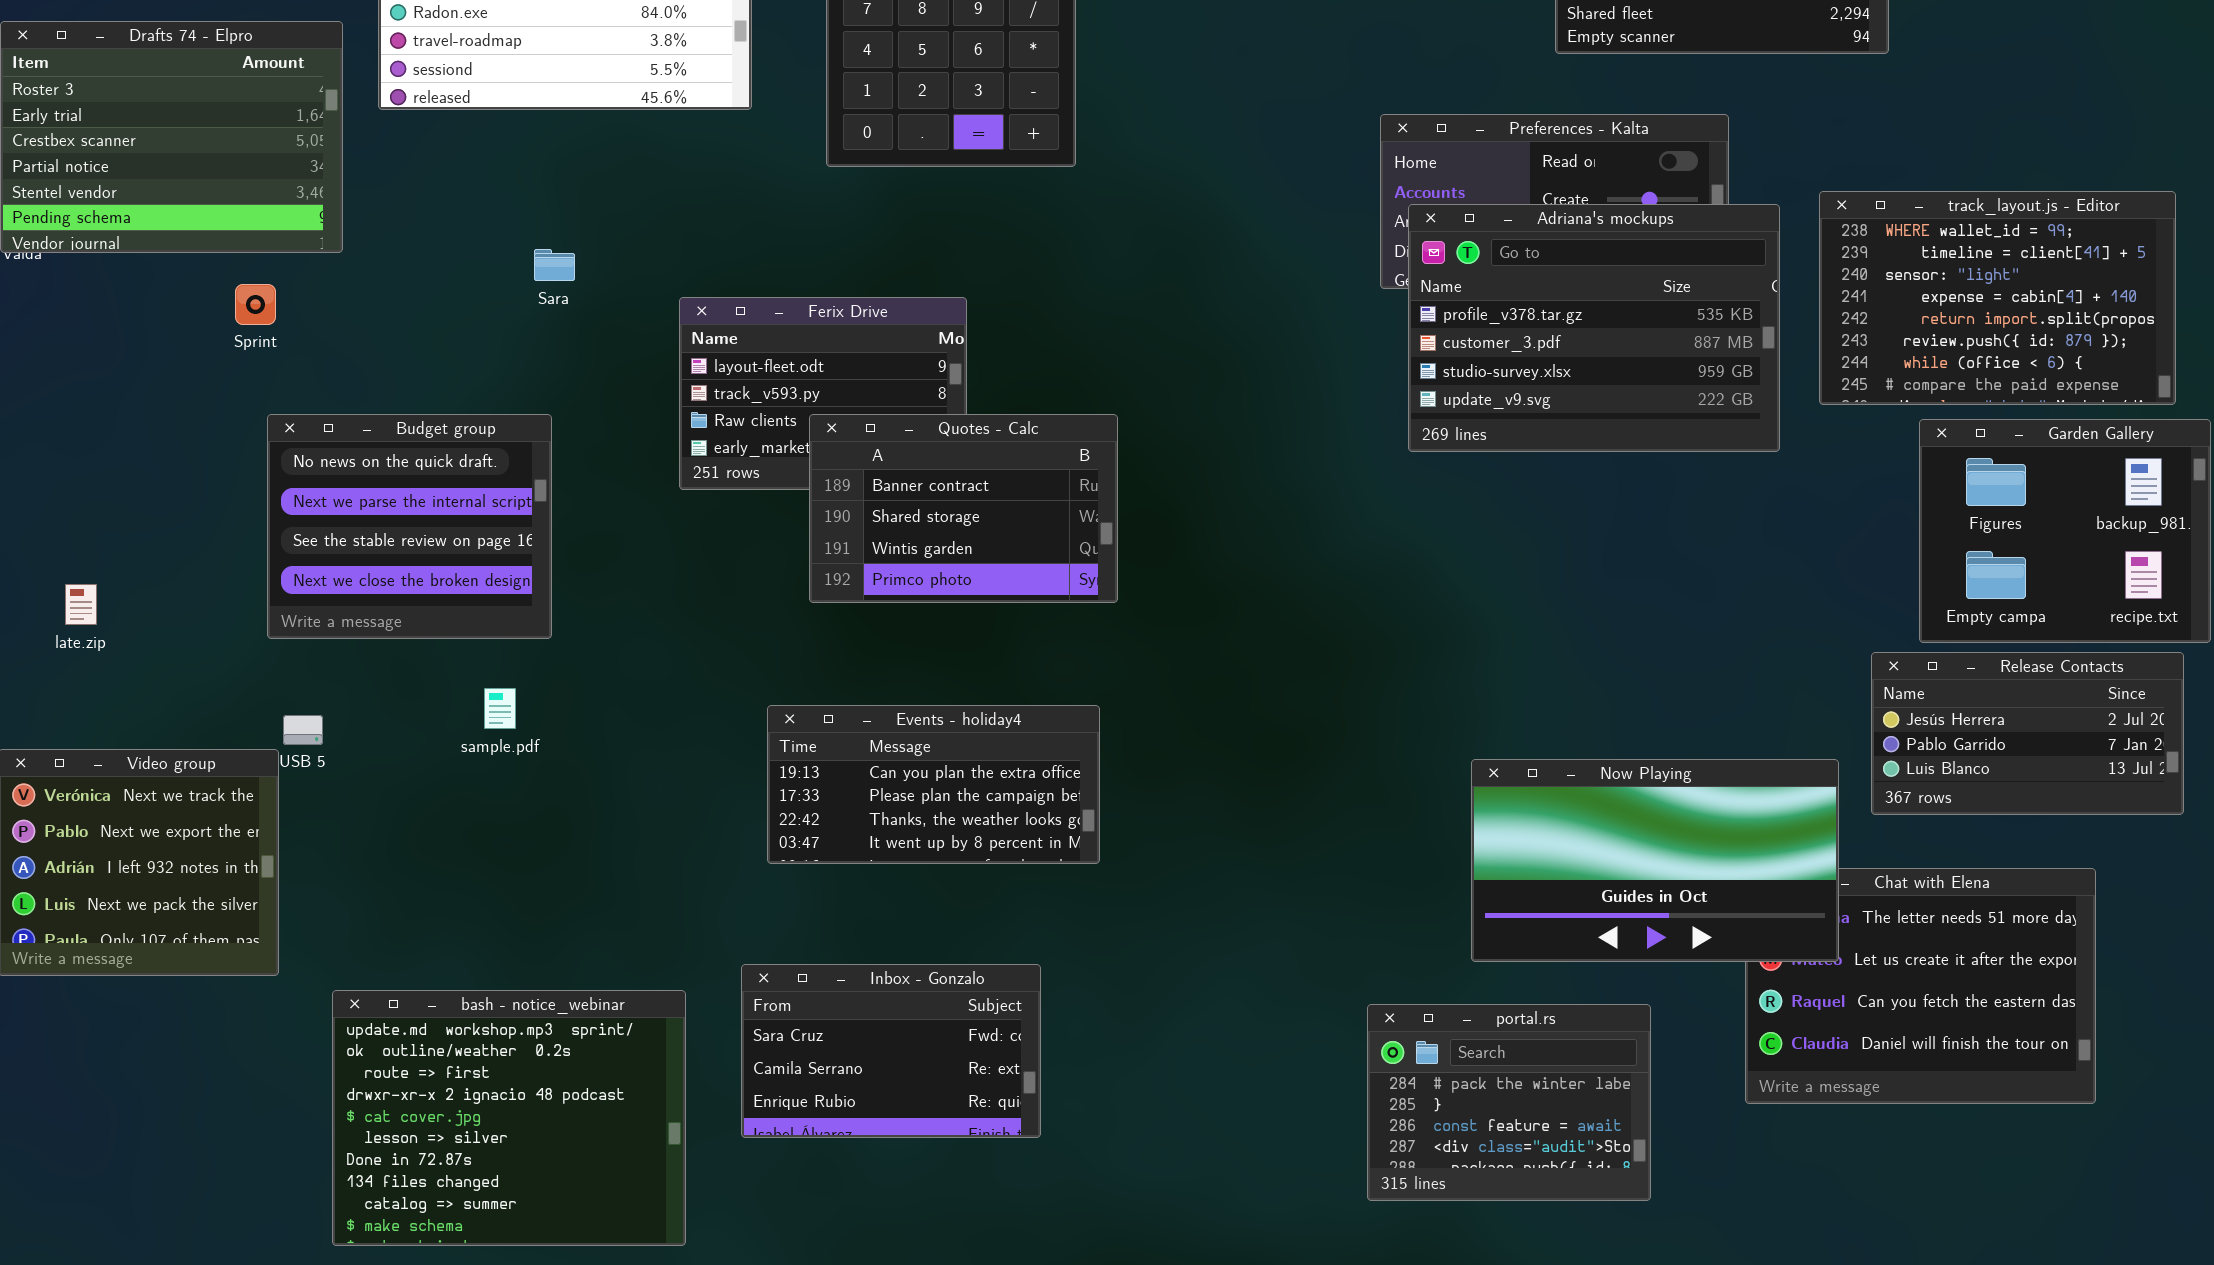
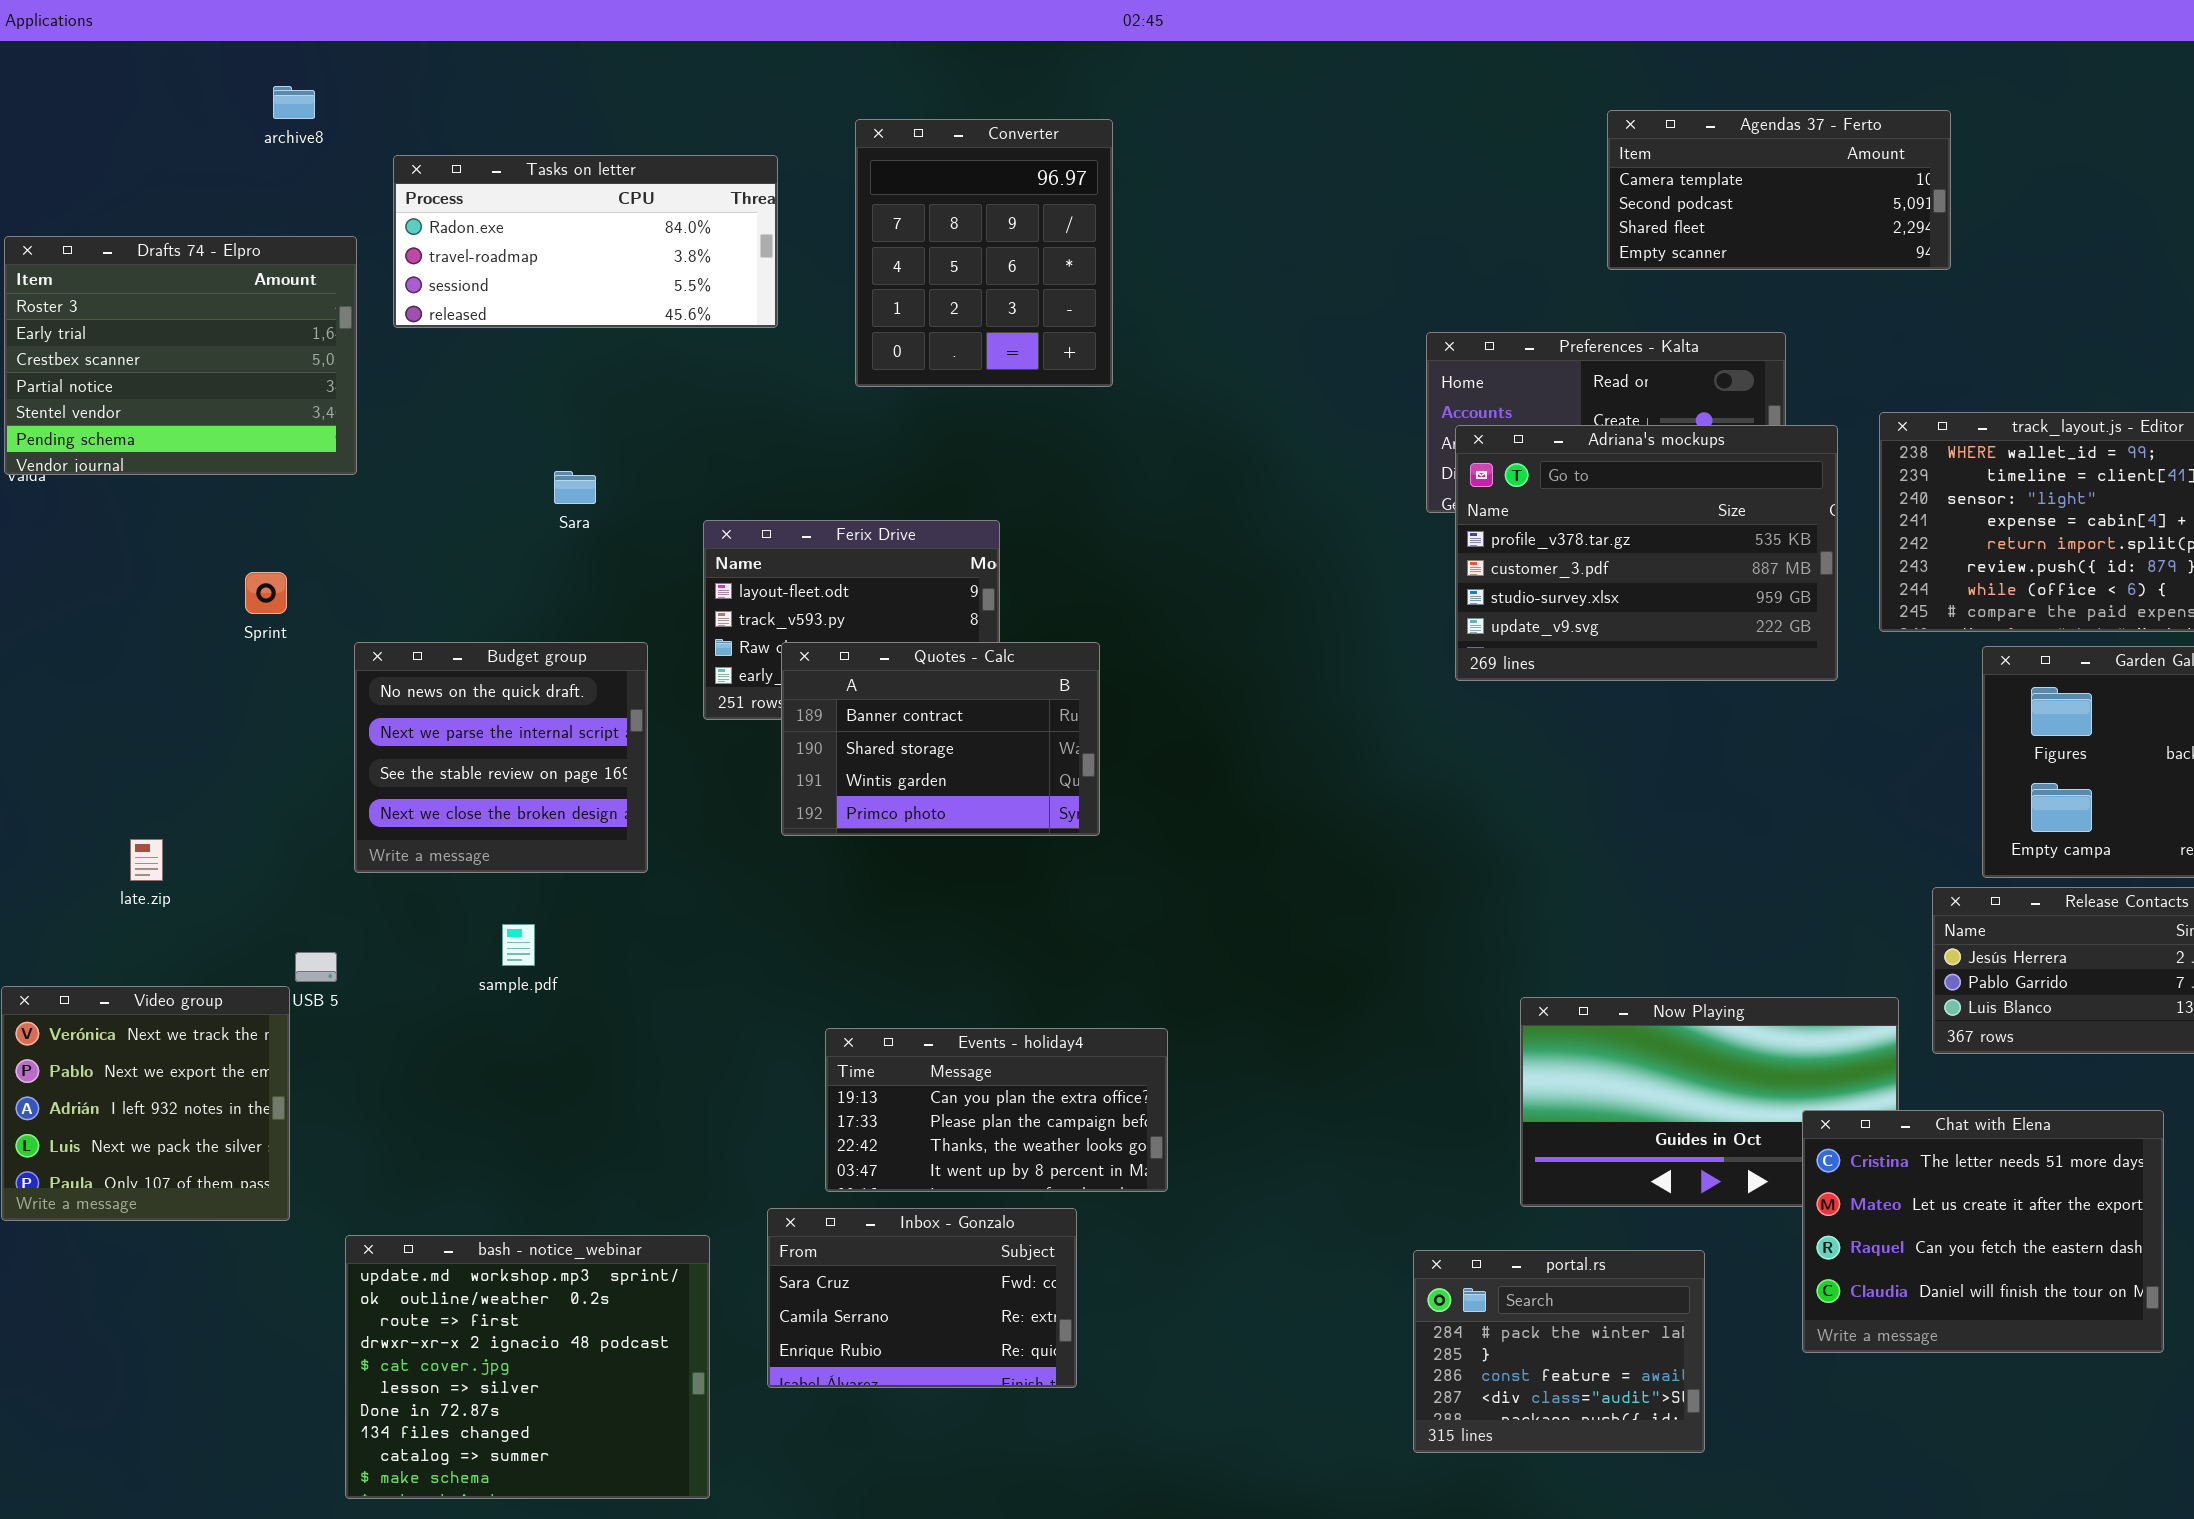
Sprint: [235,284,276,325] -> [245,572,287,614], moved
Budget group: [267,414,552,639] -> [354,642,648,873], moved
Quotes - Calc: [809,414,1118,603] -> [781,642,1100,836], moved
late.zip: [65,584,97,625] -> [130,839,163,881], moved
Events - holiday4: [767,705,1100,864] -> [825,1028,1168,1192], moved
Chat with Elena: [1745,868,2096,1104] -> [1802,1110,2164,1353], raised

